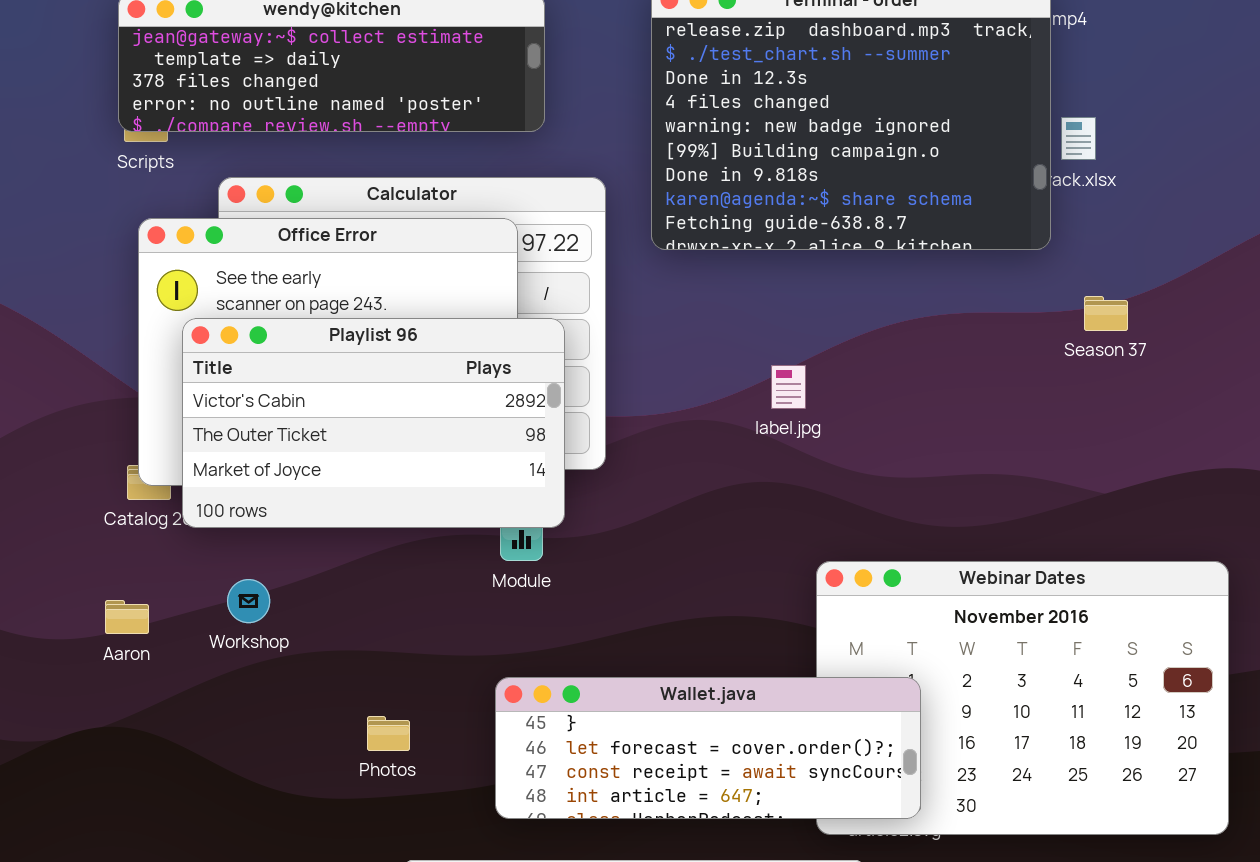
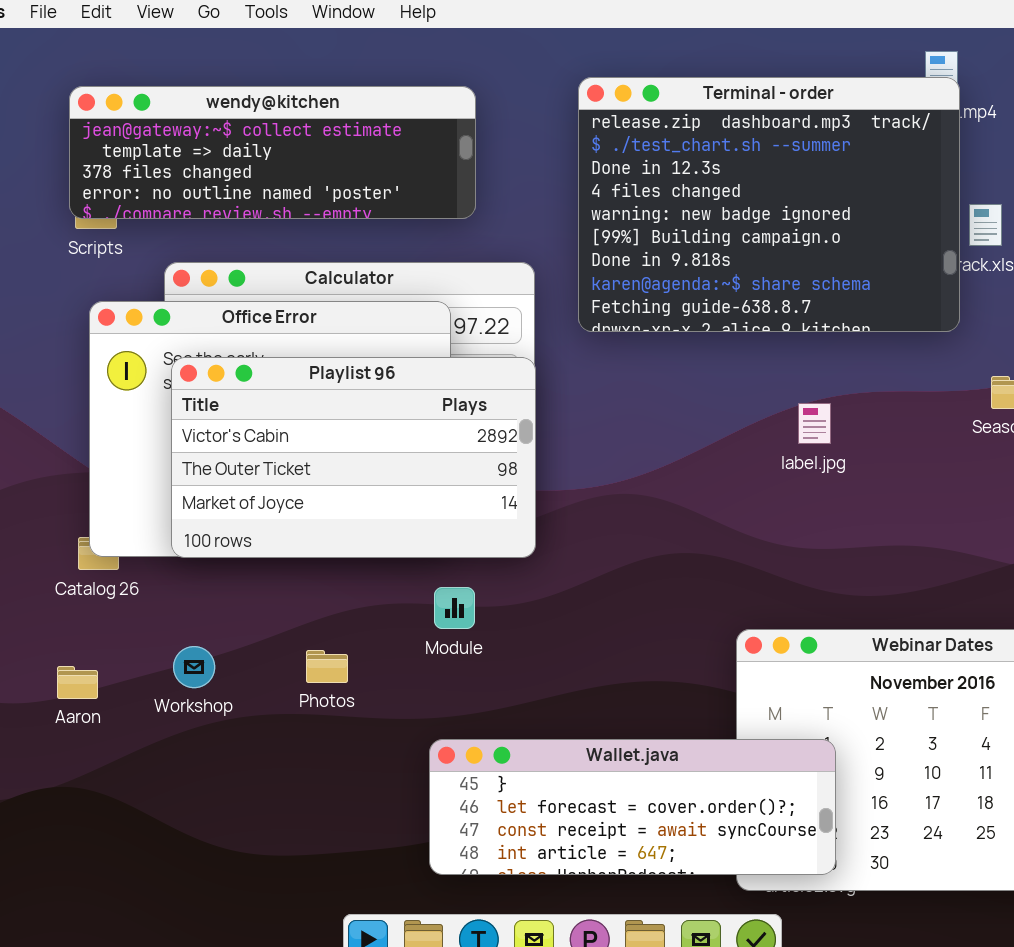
Playlist 96: [182,318,565,528] -> [171,357,536,558], moved
label.jpg: [771,365,806,409] -> [798,403,831,444], moved
Photos: [367,716,410,751] -> [306,650,348,683], moved

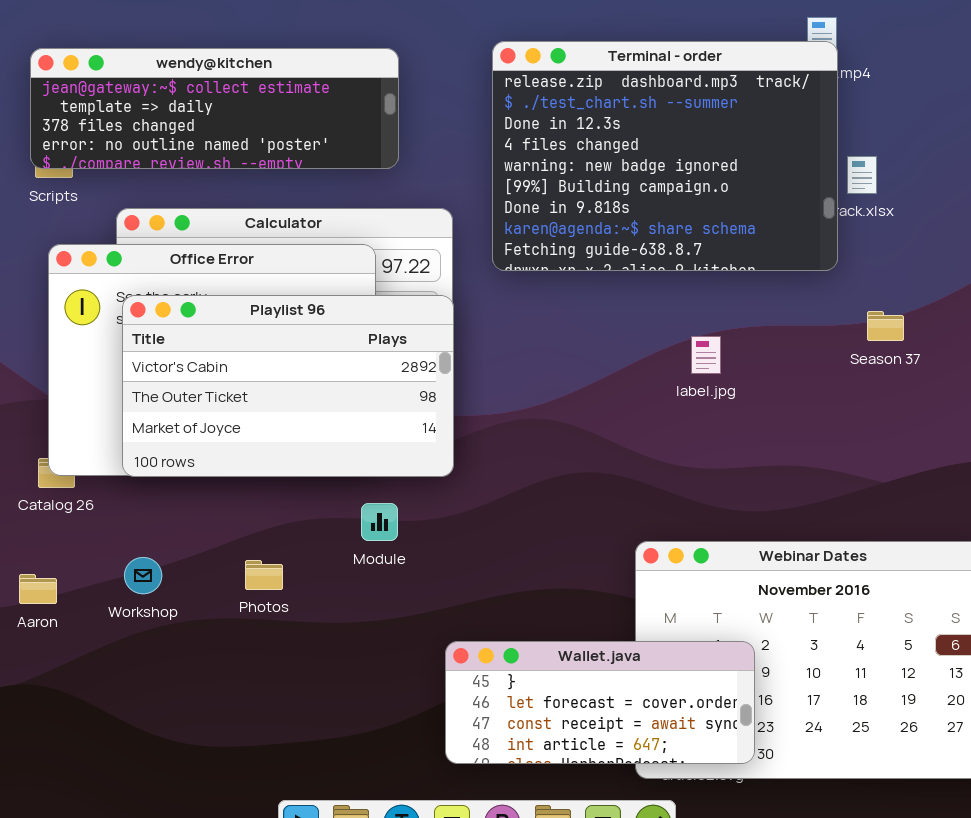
Wallet.java: [429,739,836,875] -> [445,641,755,764], moved, resized

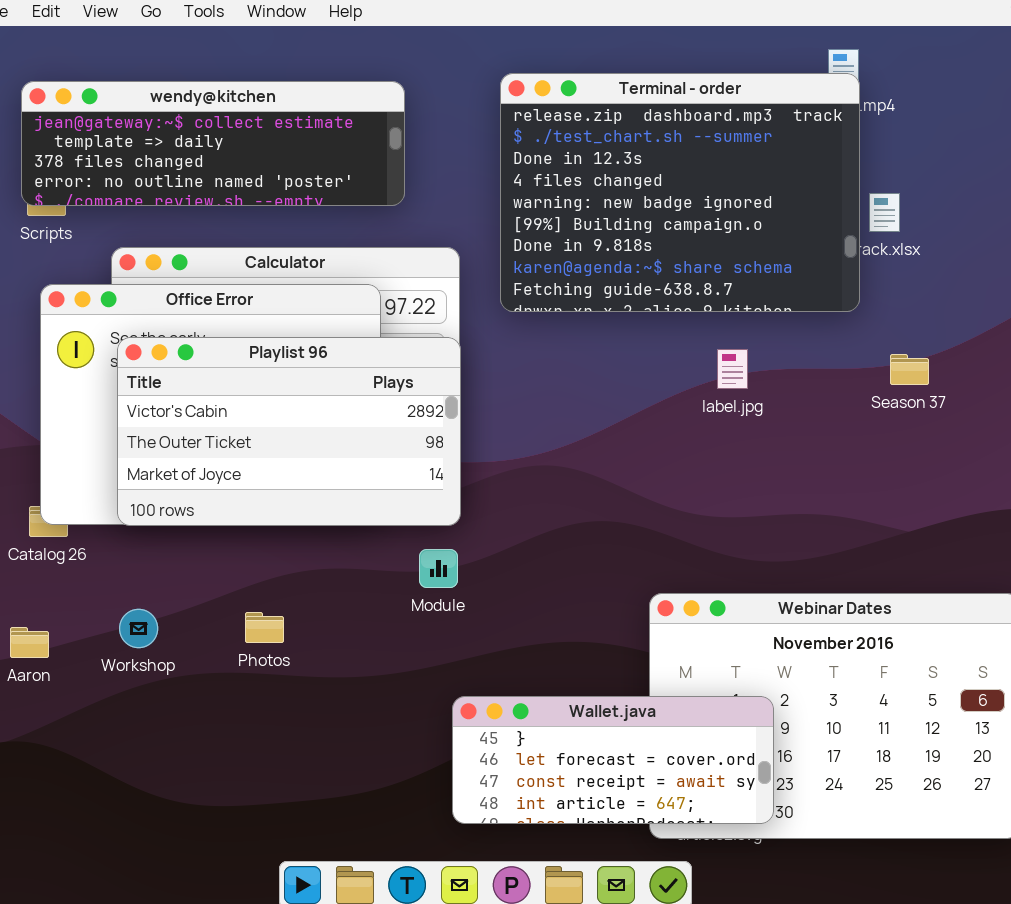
label.jpg: [691,336,721,374] -> [717,349,748,389], moved
Module: [361,503,398,541] -> [419,549,458,588], moved

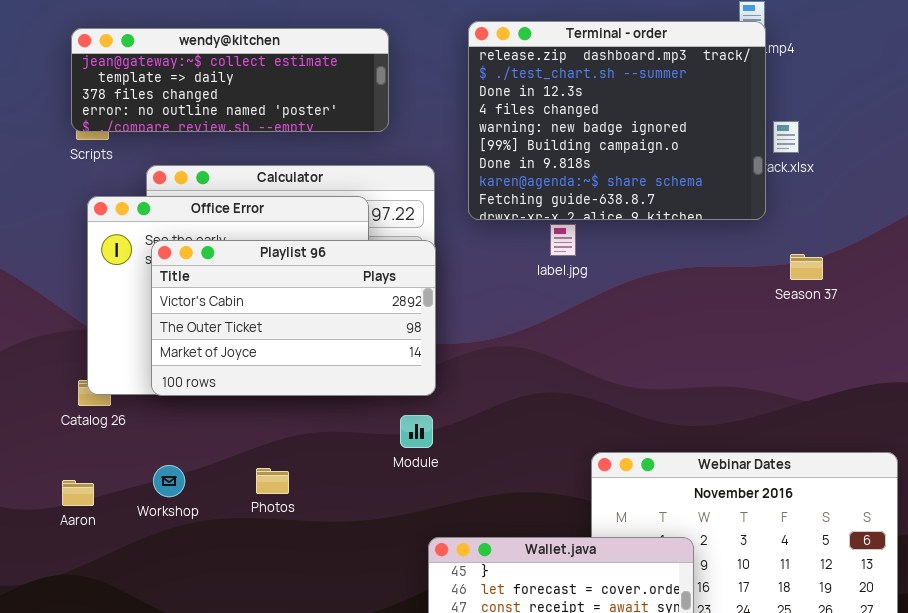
label.jpg: [717,349,748,389] -> [550,224,576,256], moved

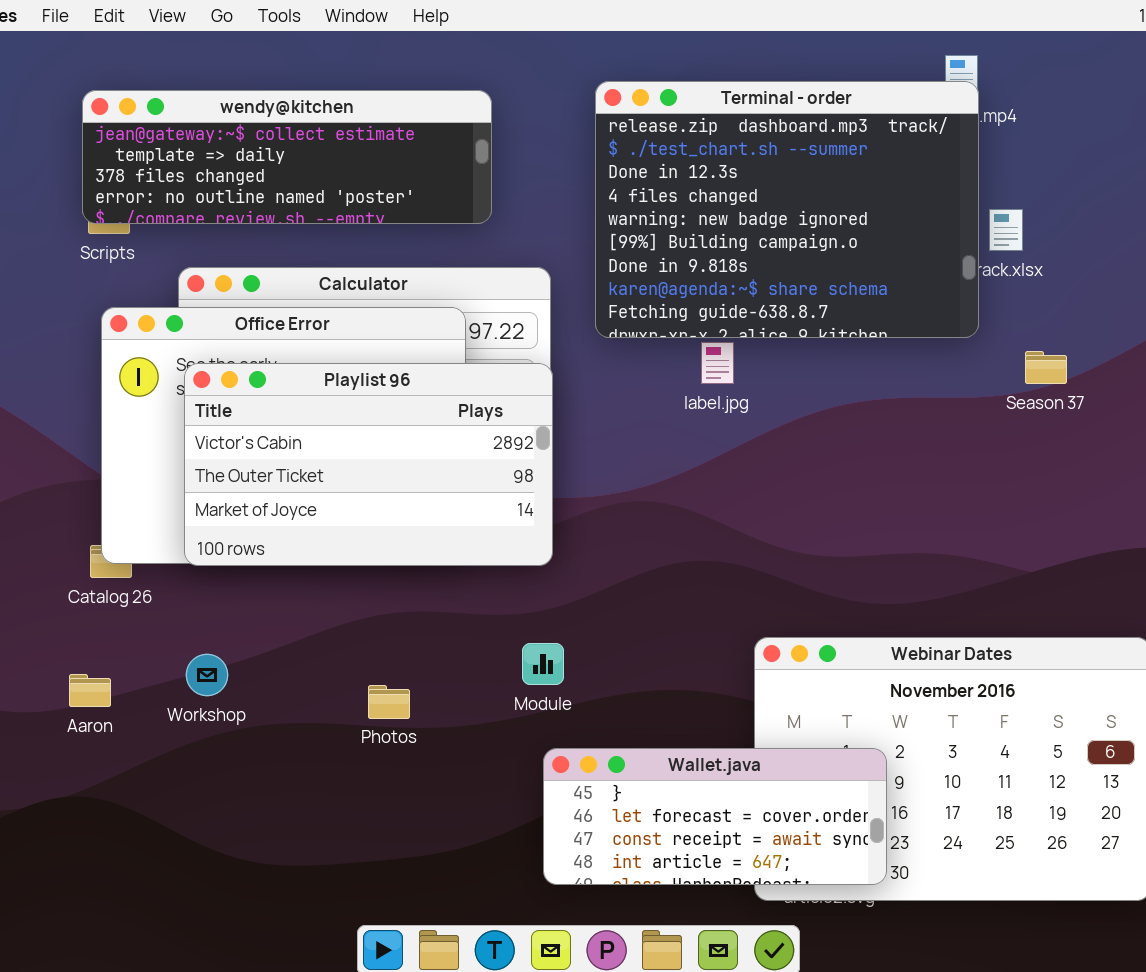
Season 37: [790,254,823,280] -> [1025,351,1067,384], moved
Module: [400,415,433,448] -> [522,643,564,685], moved
Photos: [256,468,289,494] -> [368,685,410,719], moved

